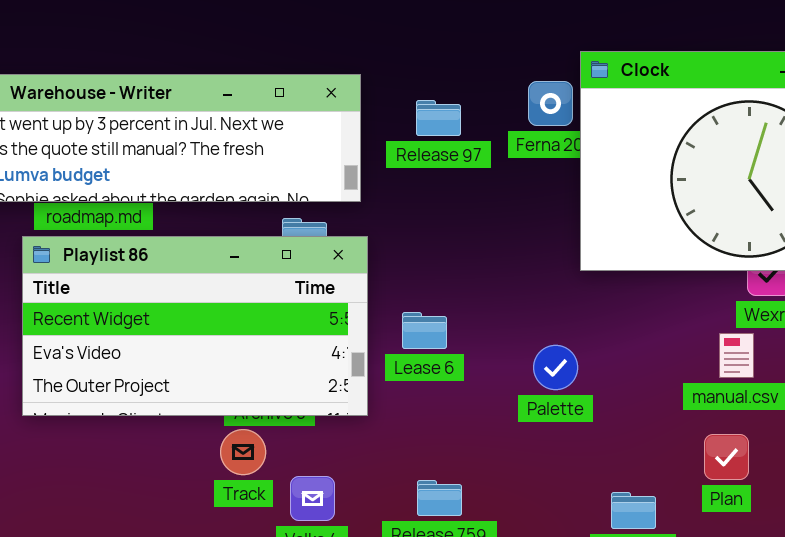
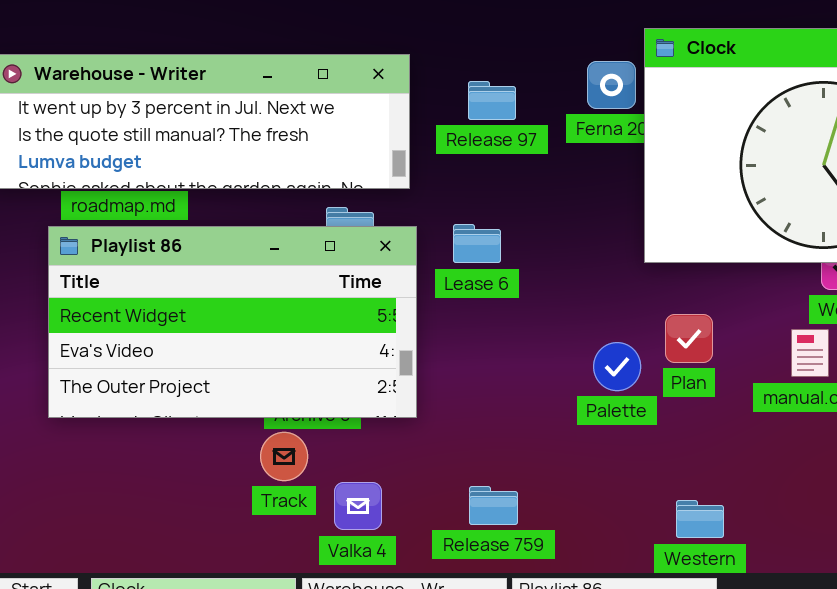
Lease 6: [402,312,447,349] -> [453,224,501,263], moved
Plan: [704,434,749,480] -> [665,314,713,363], moved

